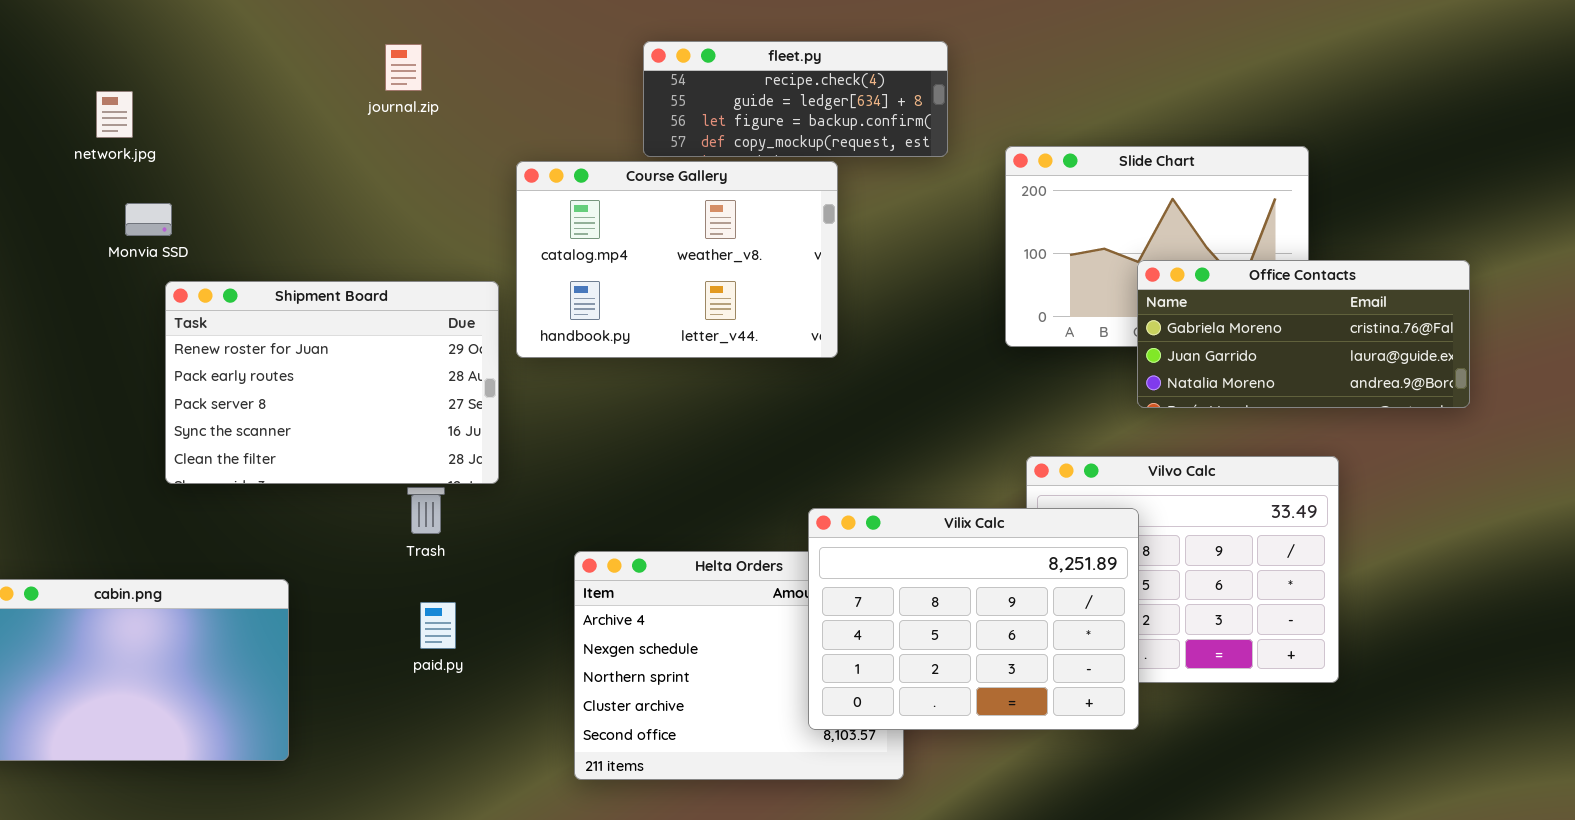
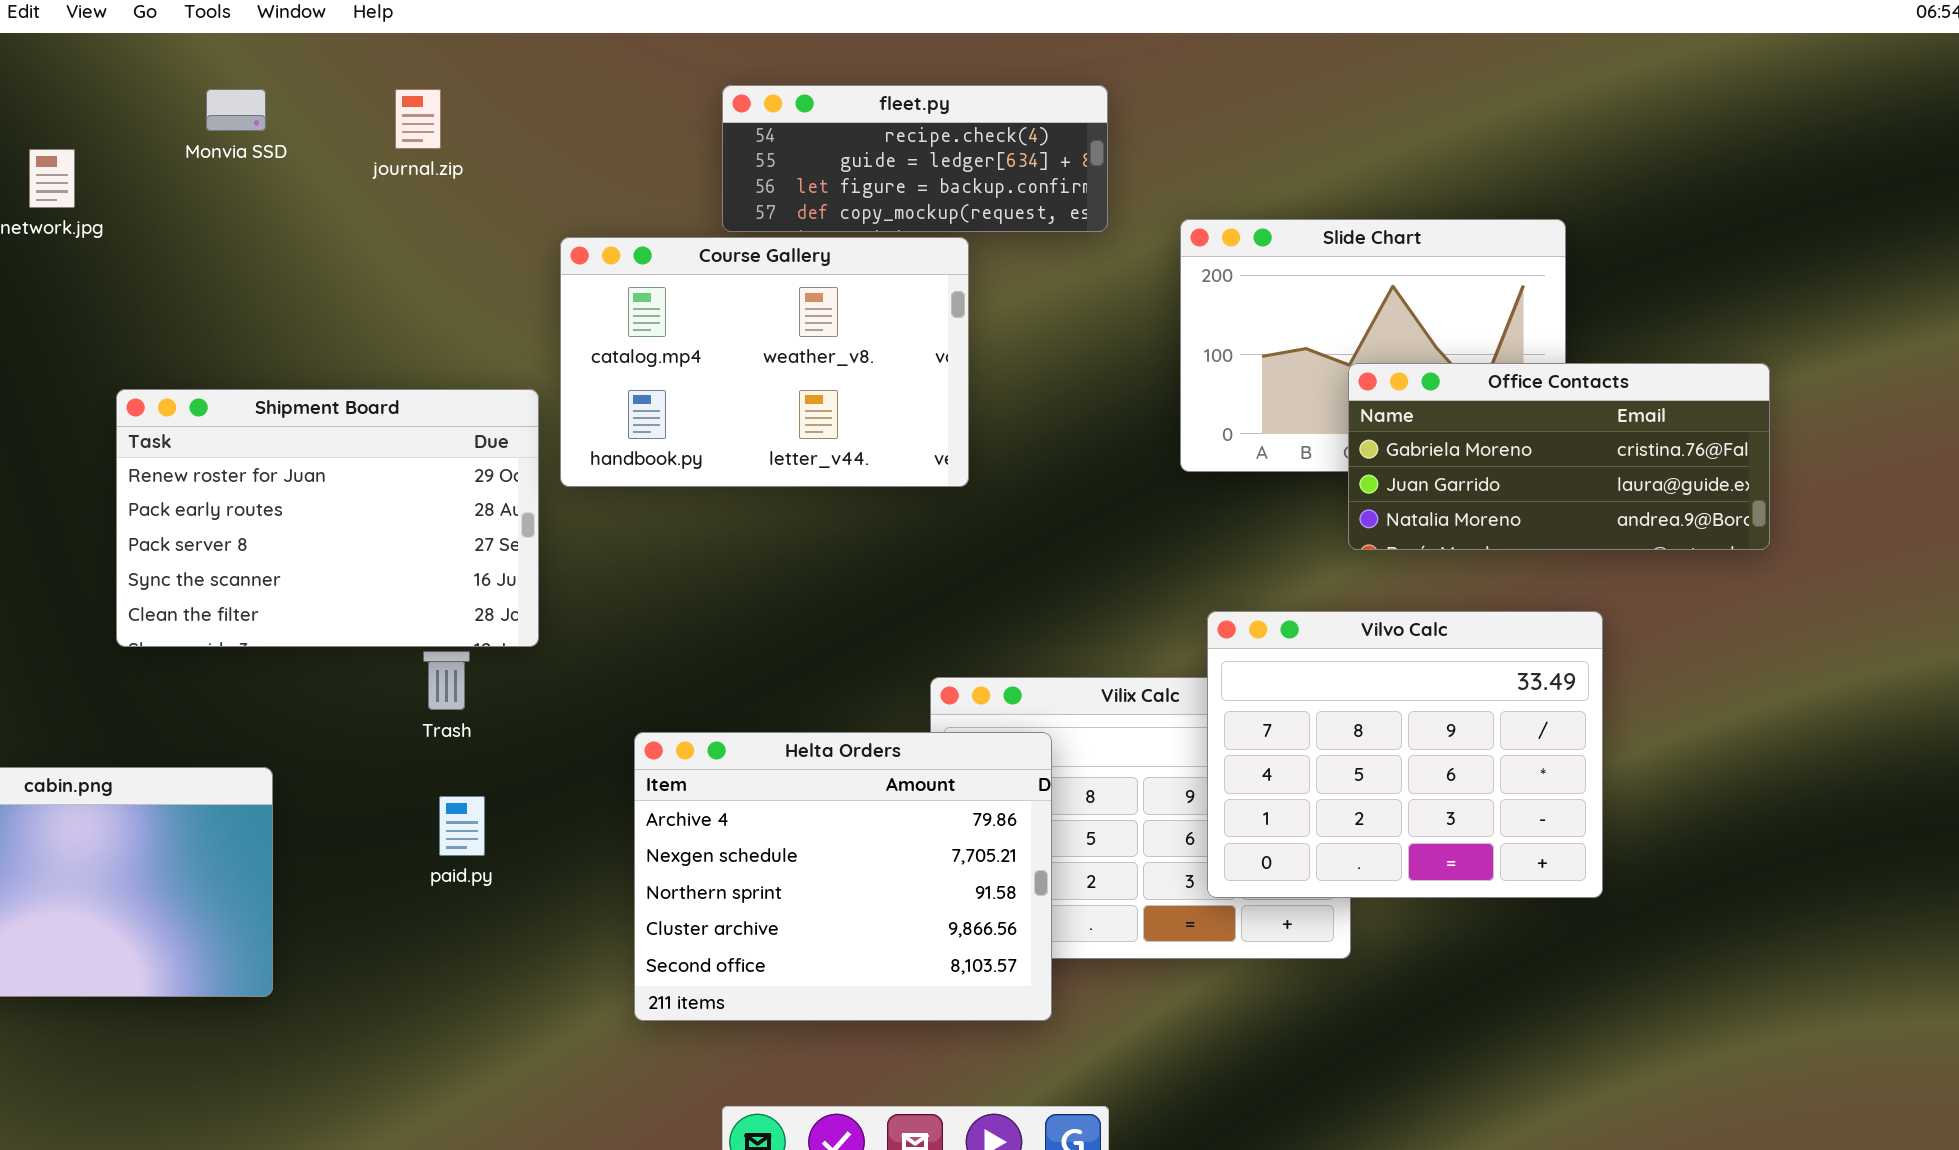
Monvia SSD: [125,203,172,236] -> [206,89,266,131], moved
Vilvo Calc: [1026,456,1339,683] -> [1207,611,1603,898], raised
Helta Orders: [574,551,904,780] -> [634,732,1052,1021], raised

